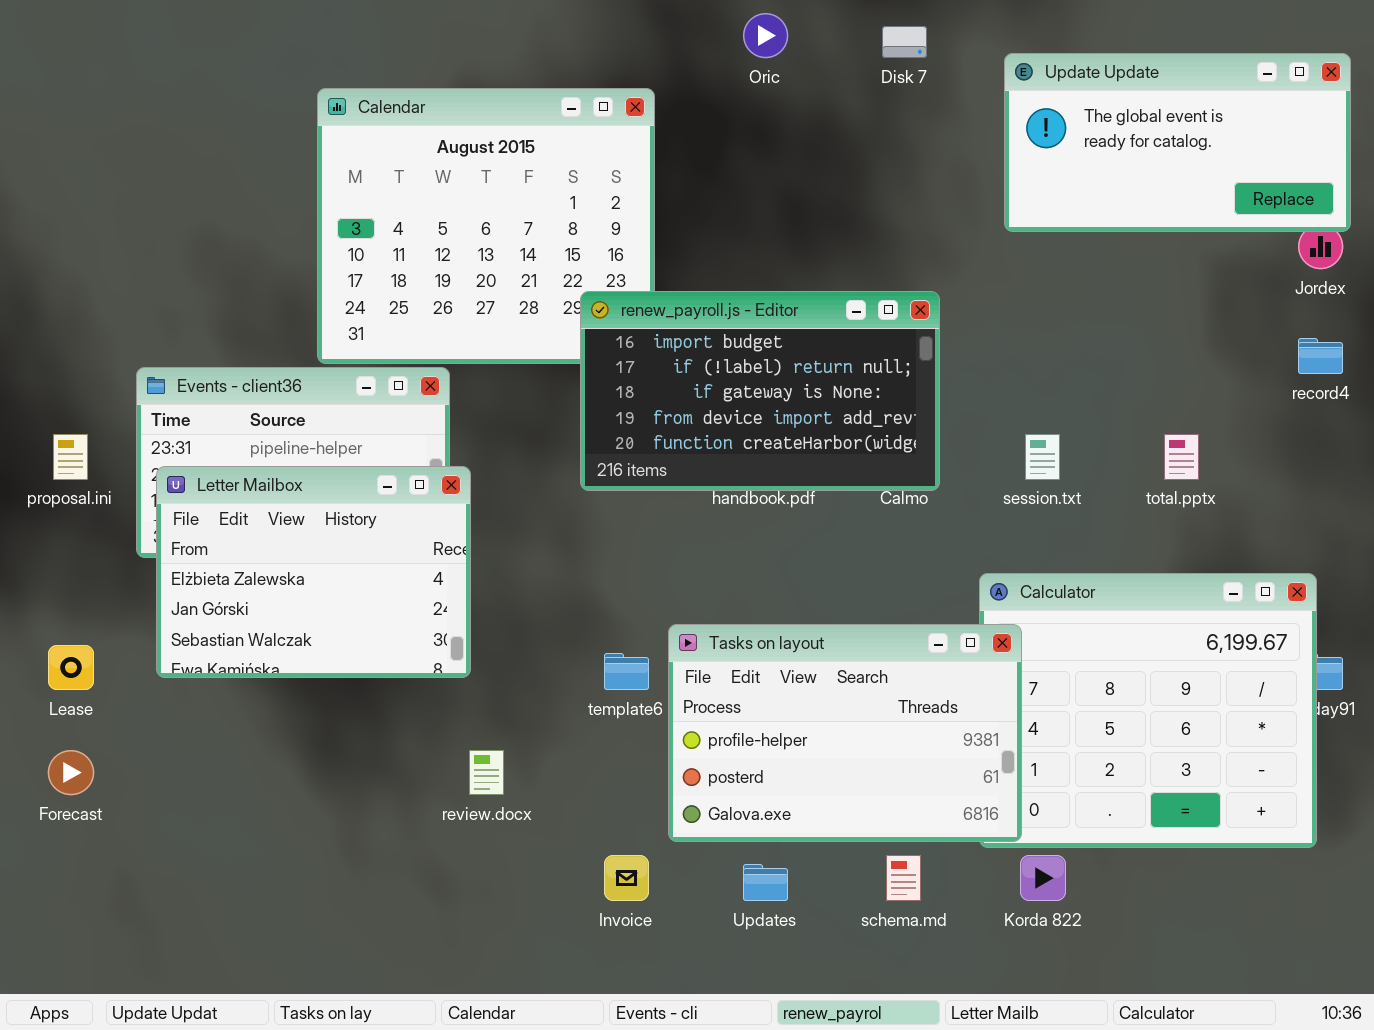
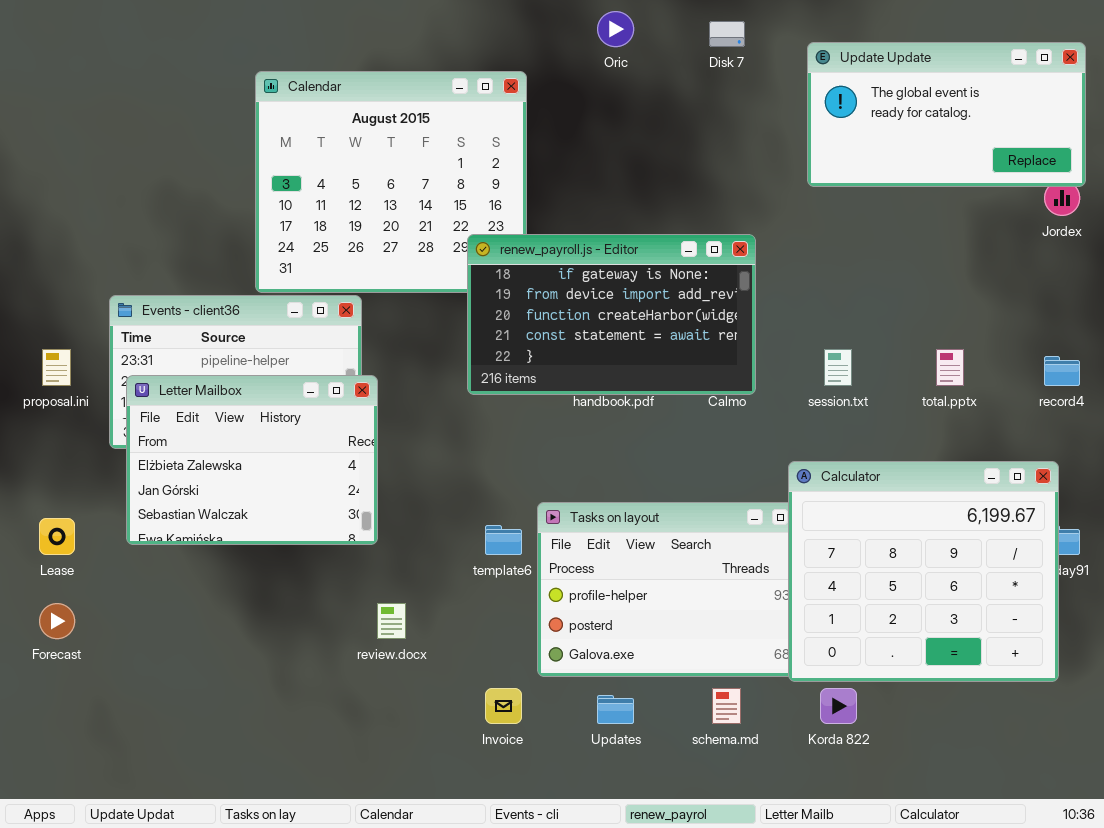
renew_payroll.js - Editor: [580,291,940,491] -> [467,234,756,395], scrolled down 2 rows
record4: [1298,338,1343,374] -> [1044,356,1080,386], moved
Calculator: [979,573,1317,848] -> [788,461,1059,682], raised

